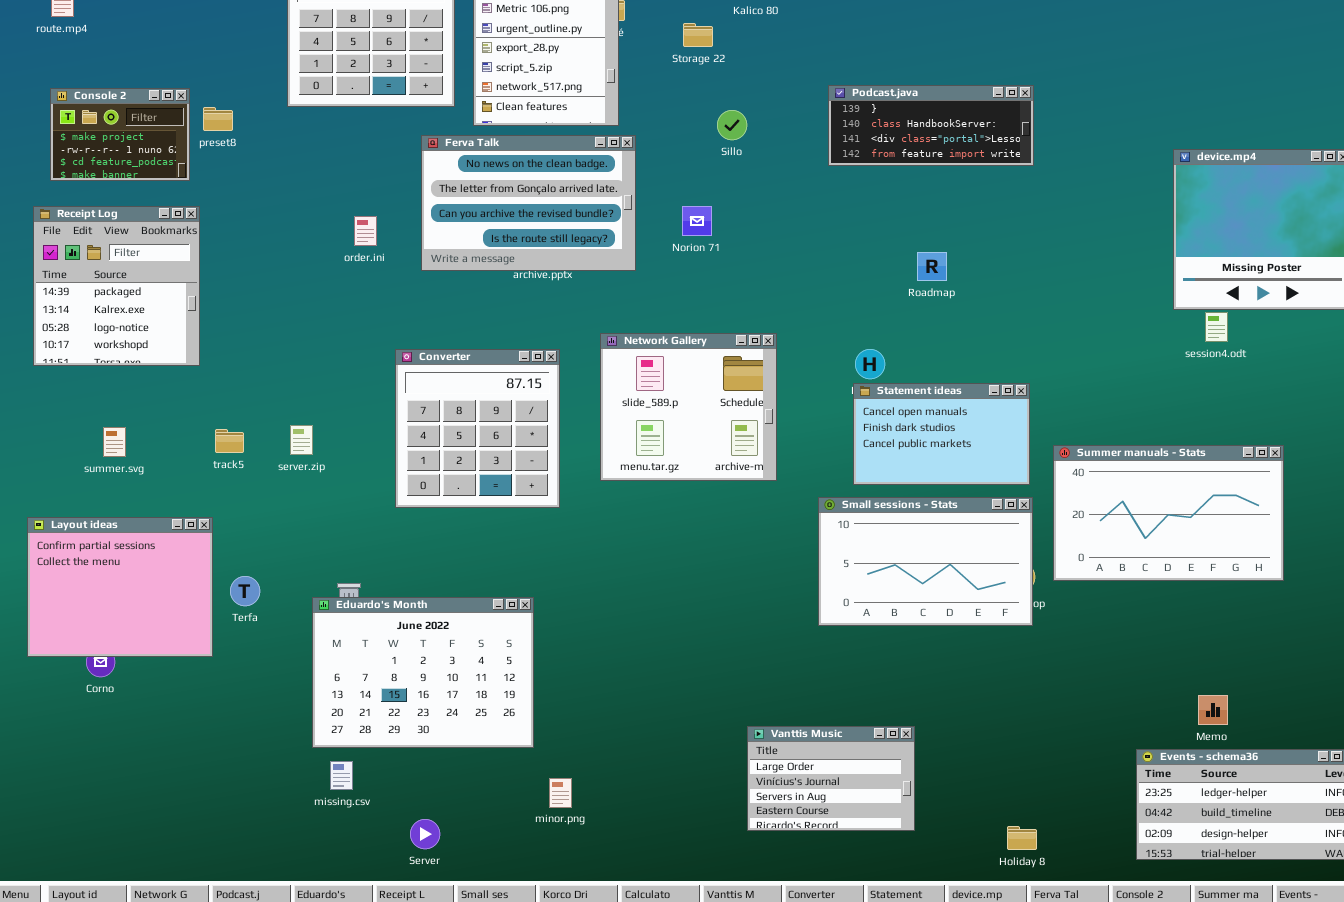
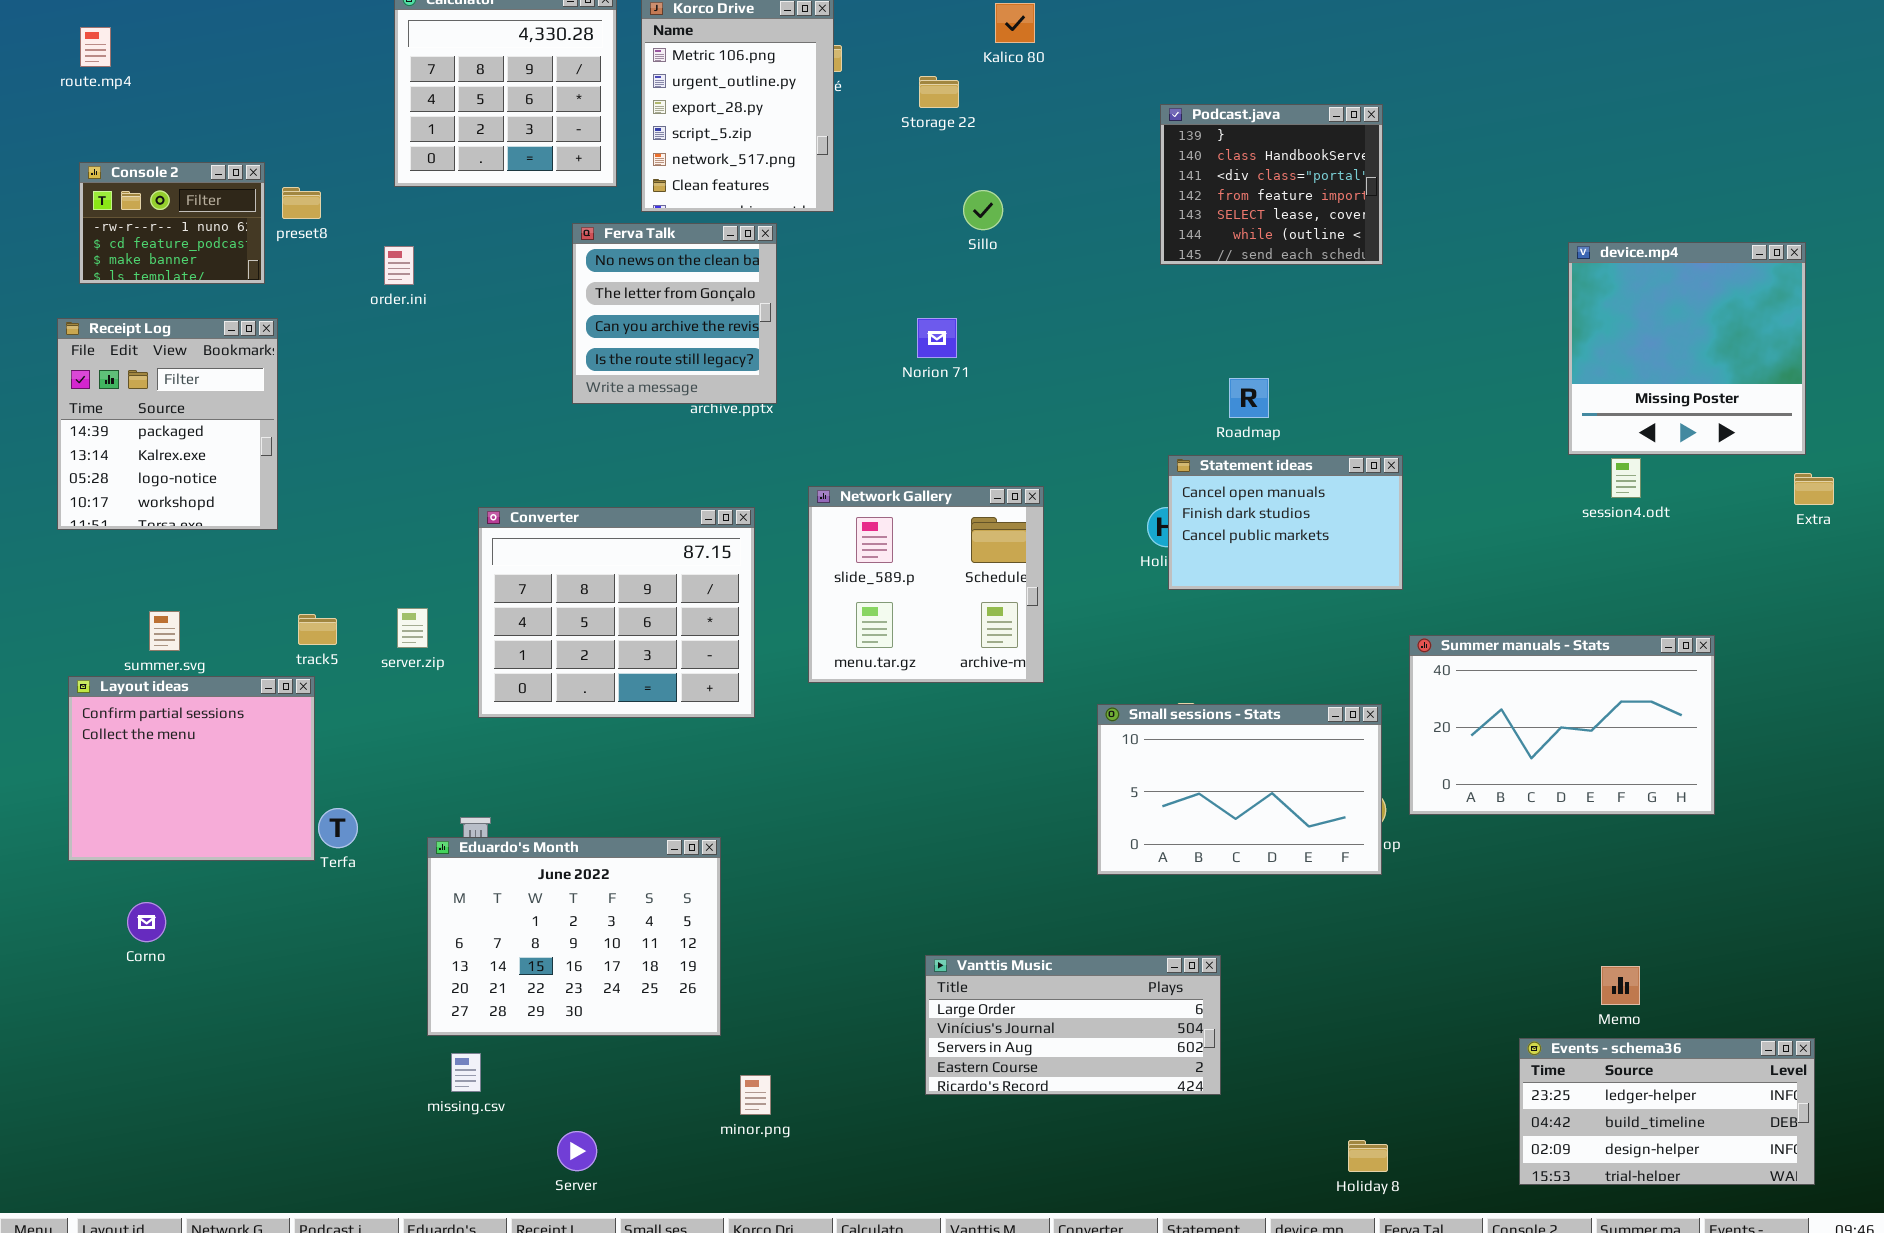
Podcast.java: [828,85,1034,166] -> [1160,104,1383,265], resized
Console 2: [50,88,190,181] -> [79,162,265,284], scrolled down 1 row
Ferva Talk: [421,135,636,271] -> [572,223,777,404], resized
order.ini: [354,216,377,246] -> [384,246,414,285], moved
Converter: [395,349,560,508] -> [478,507,755,718], resized
Statement ideas: [853,383,1030,485] -> [1168,455,1403,590], moved
Layout ideas: [27,517,213,657] -> [68,676,315,861], moved
Vanttis Music: [747,726,915,831] -> [925,955,1221,1095], moved, resized

